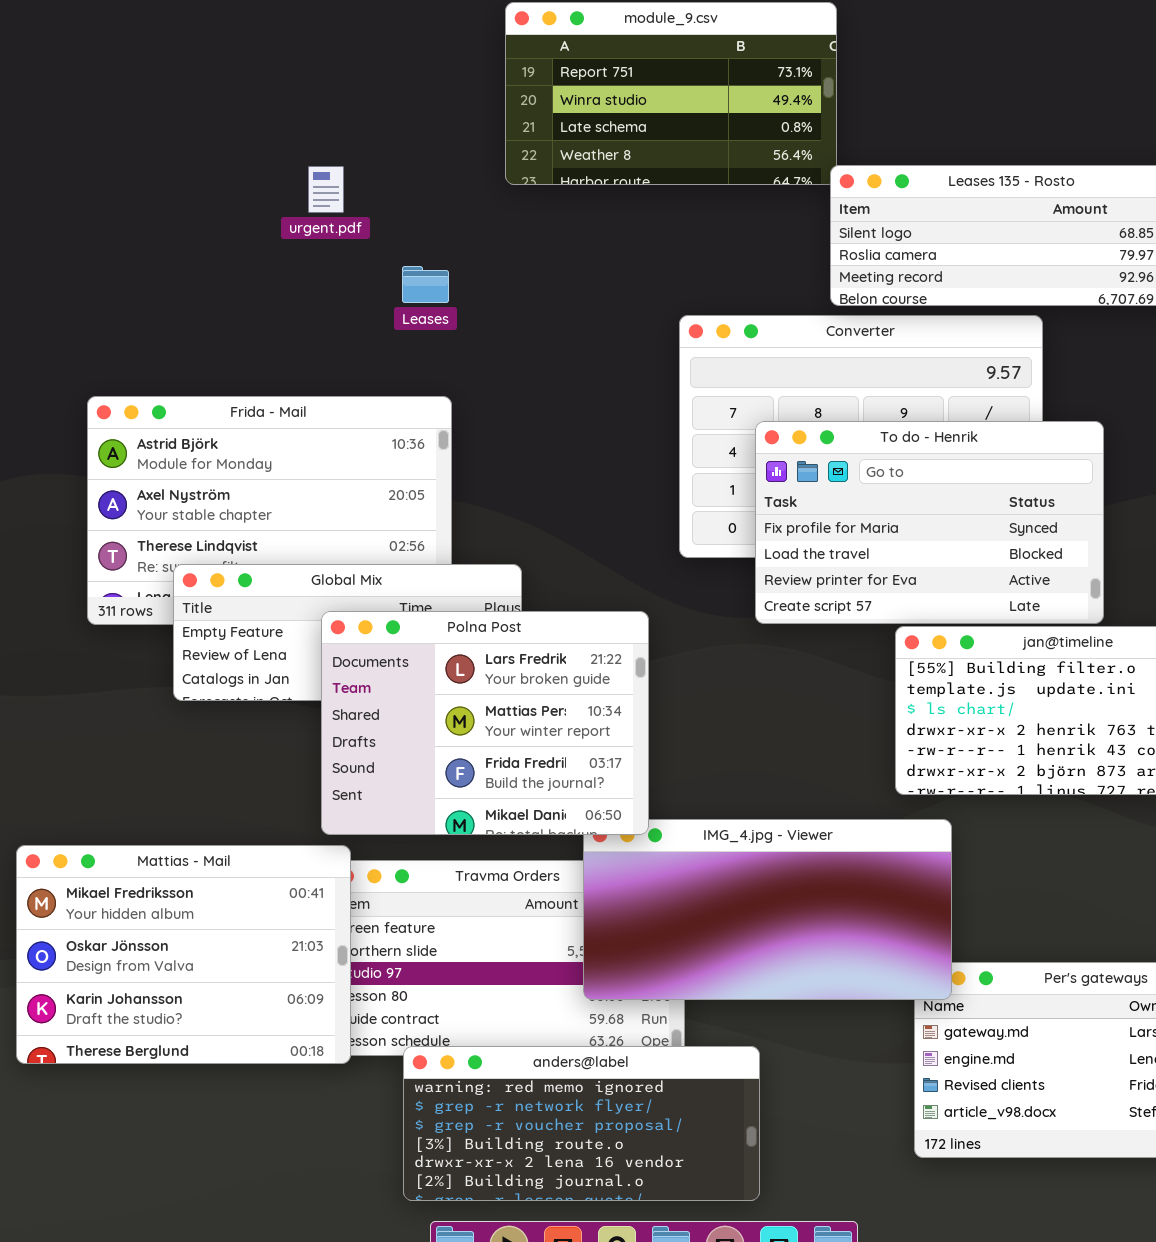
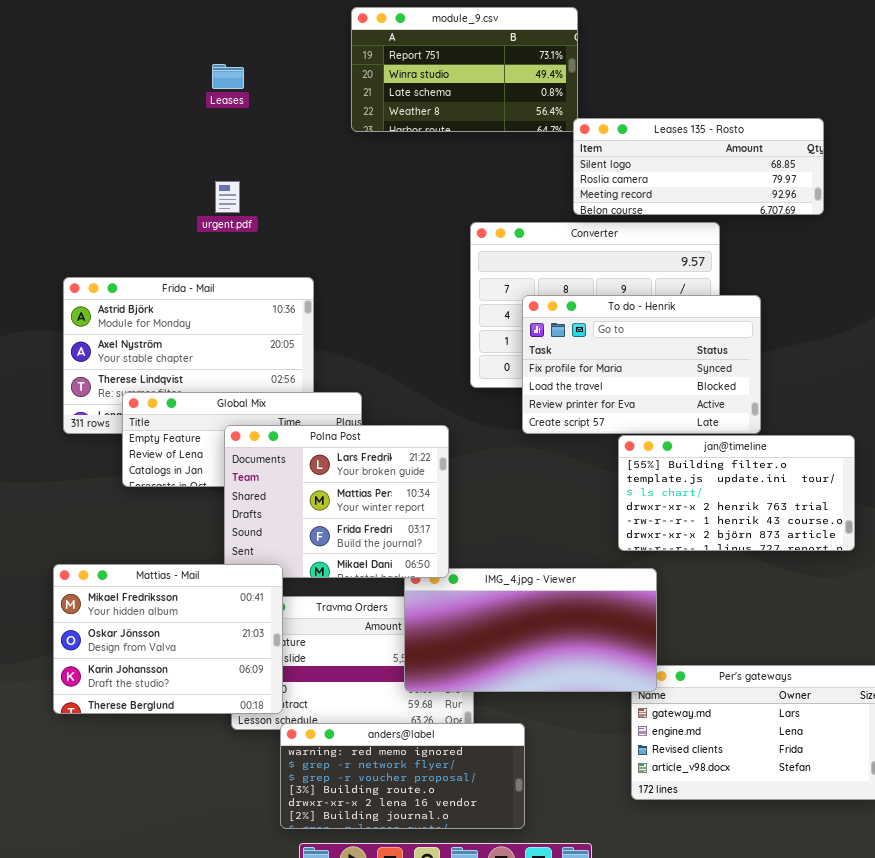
urgent.pdf: [308,166,344,213] -> [215,181,240,213], moved
Leases: [402,266,449,303] -> [212,64,244,89], moved
Mattias - Mail: [16,845,351,1064] -> [53,564,283,714], moved

